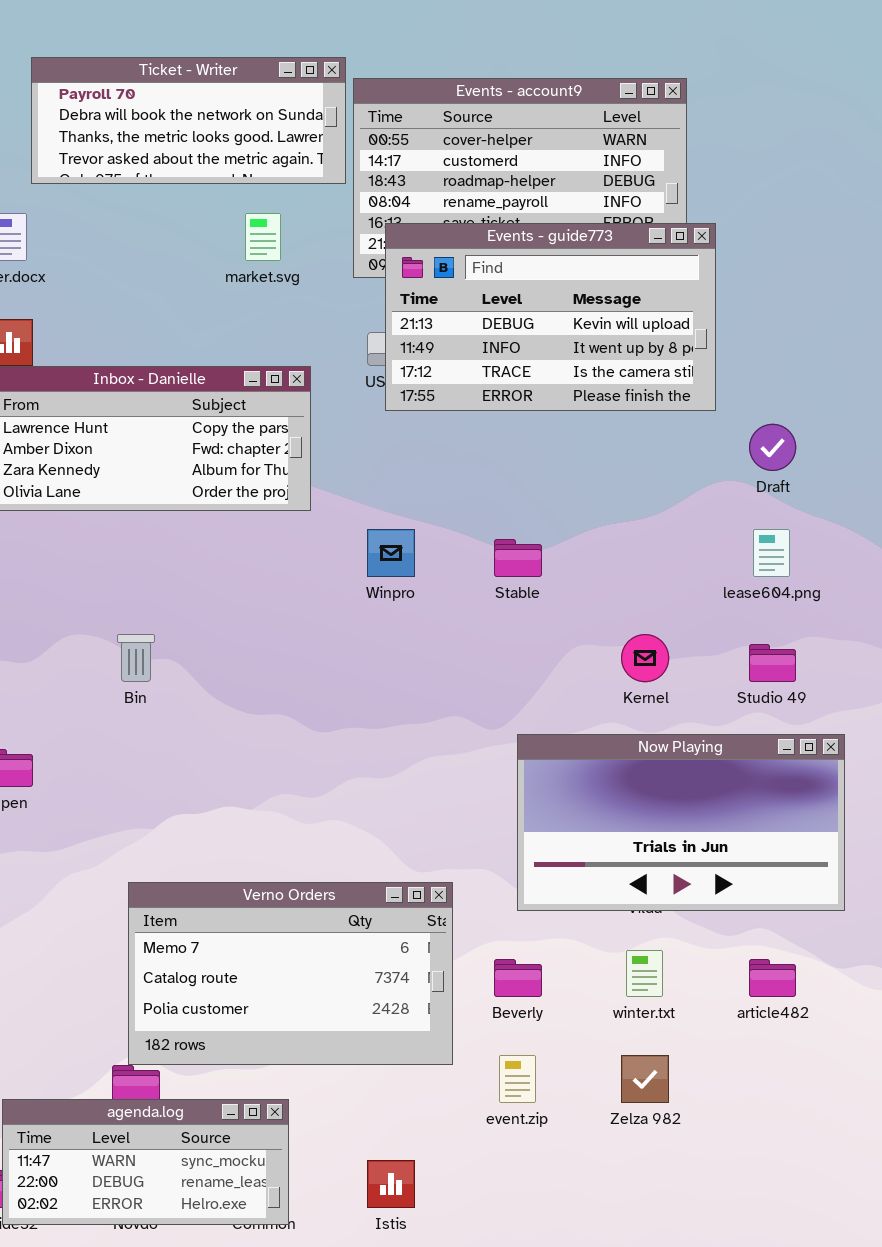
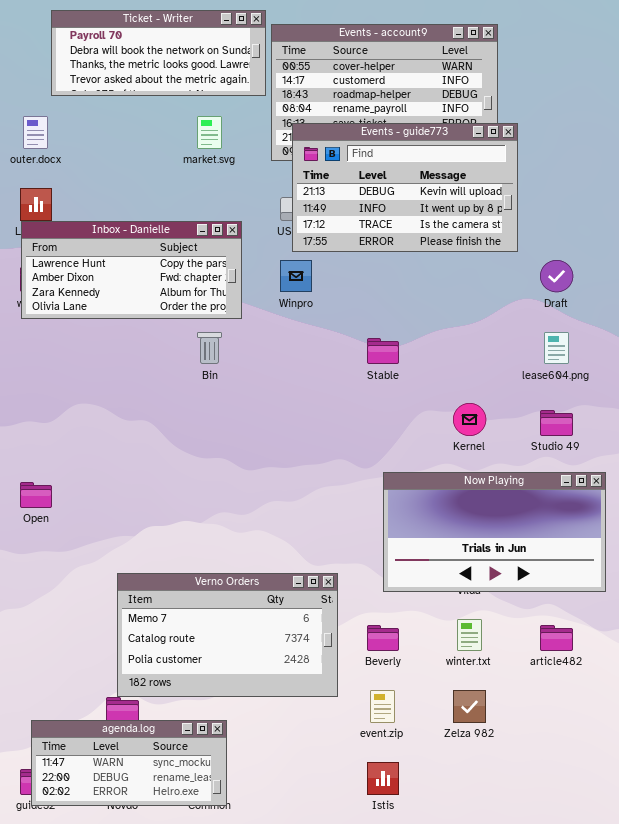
Winpro: [367,529,415,577] -> [280,260,312,292], moved
Bin: [117,634,155,682] -> [197,332,222,364], moved
Istis: [367,1160,415,1208] -> [367,762,399,795], moved

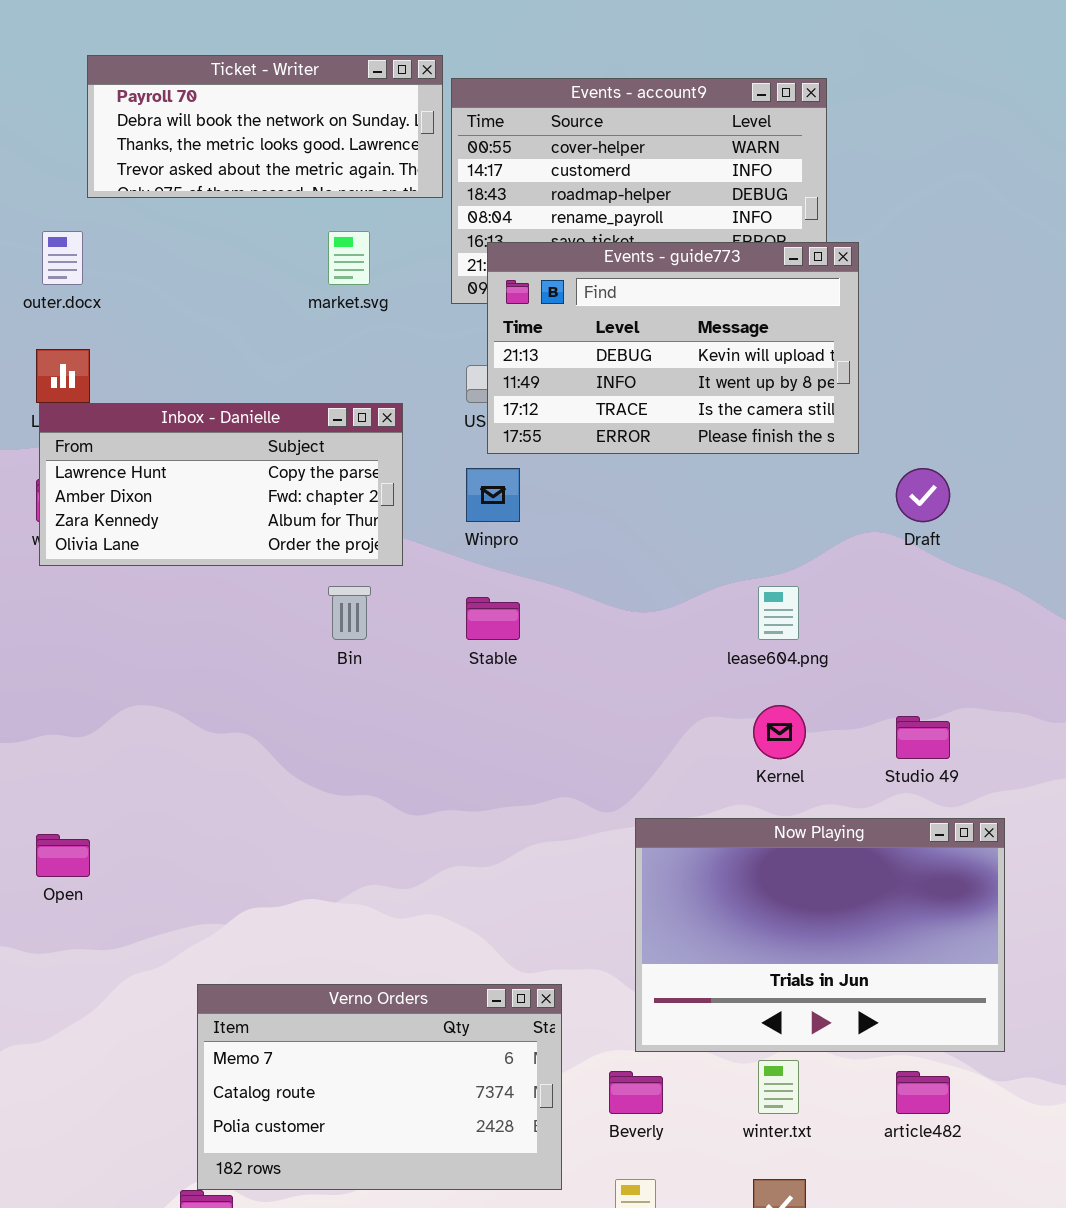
lease604.png: [544,332,569,364] -> [758,586,799,640], moved
Stable: [367,338,399,364] -> [466,597,520,640], moved
Now Playing: [383,472,606,592] -> [635,818,1005,1052], resized

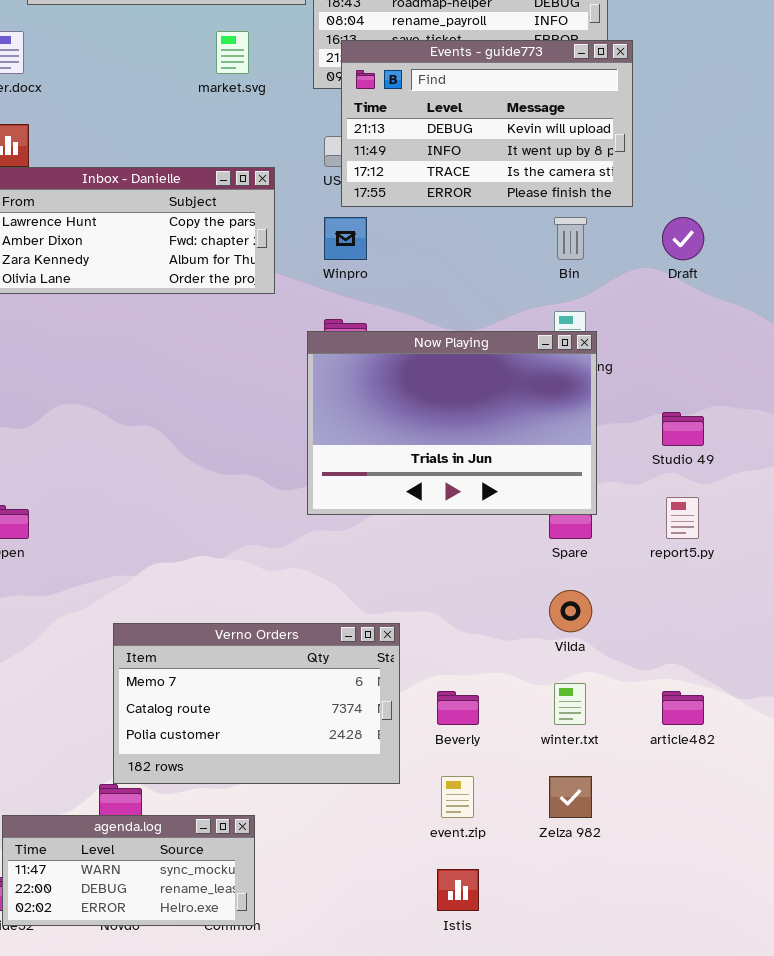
Bin: [328,586,371,640] -> [554,217,587,260], moved
Now Playing: [635,818,1005,1052] -> [307,331,597,515], moved

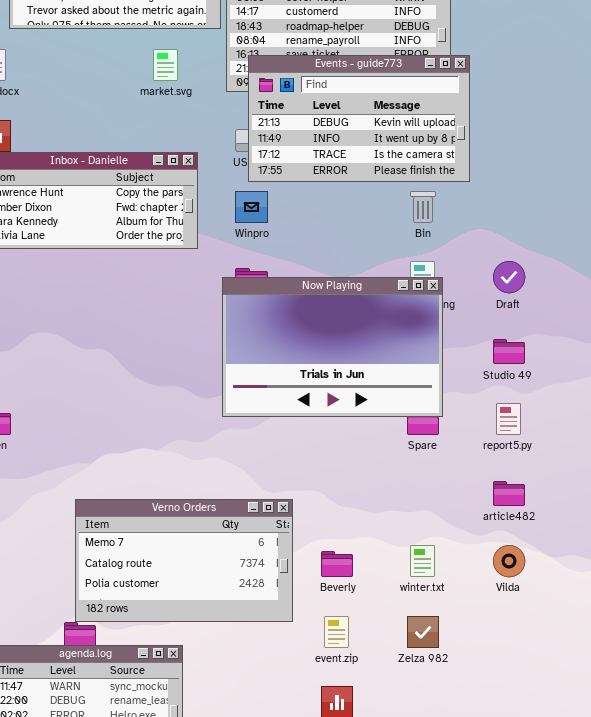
Draft: [662,217,704,260] -> [493,261,525,293], moved
Vilda: [549,590,592,632] -> [493,545,525,577], moved
article482: [662,691,704,725] -> [493,481,525,506], moved

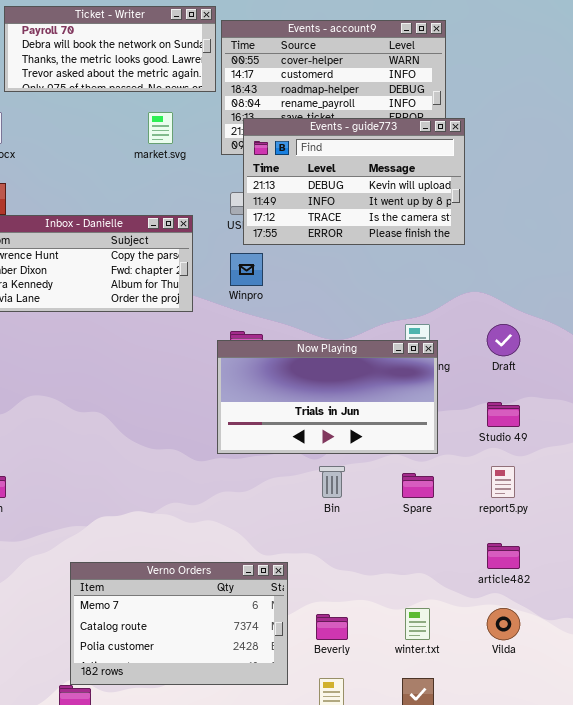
Bin: [410,191,436,223] -> [319,466,345,498], moved
Now Playing: [222,277,443,417] -> [217,340,438,454], resized

